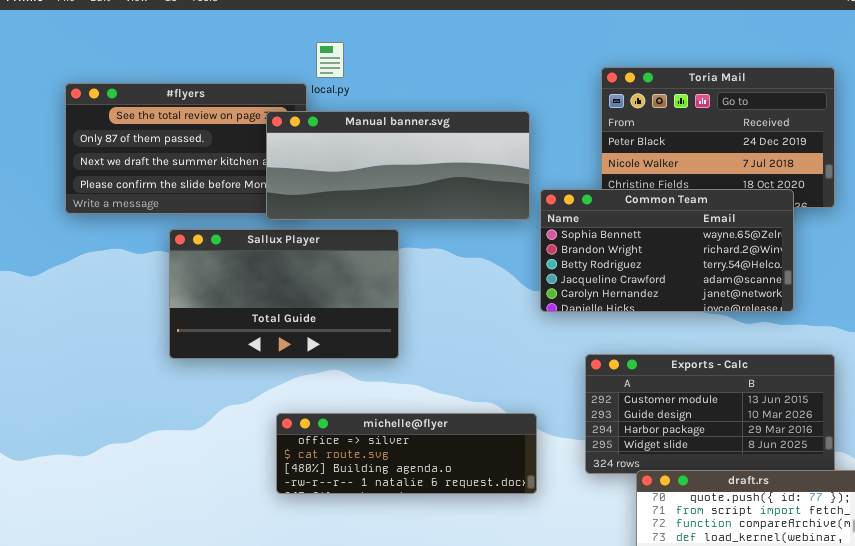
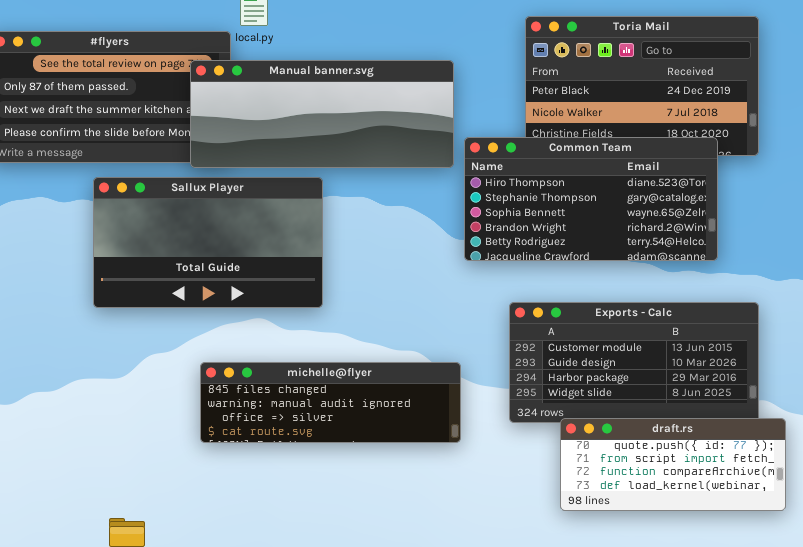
Common Team: [540,189,794,312] -> [464,137,718,261], scrolled up 2 rows
michelle@flyer: [276,413,537,494] -> [200,362,461,443], scrolled up 2 rows

